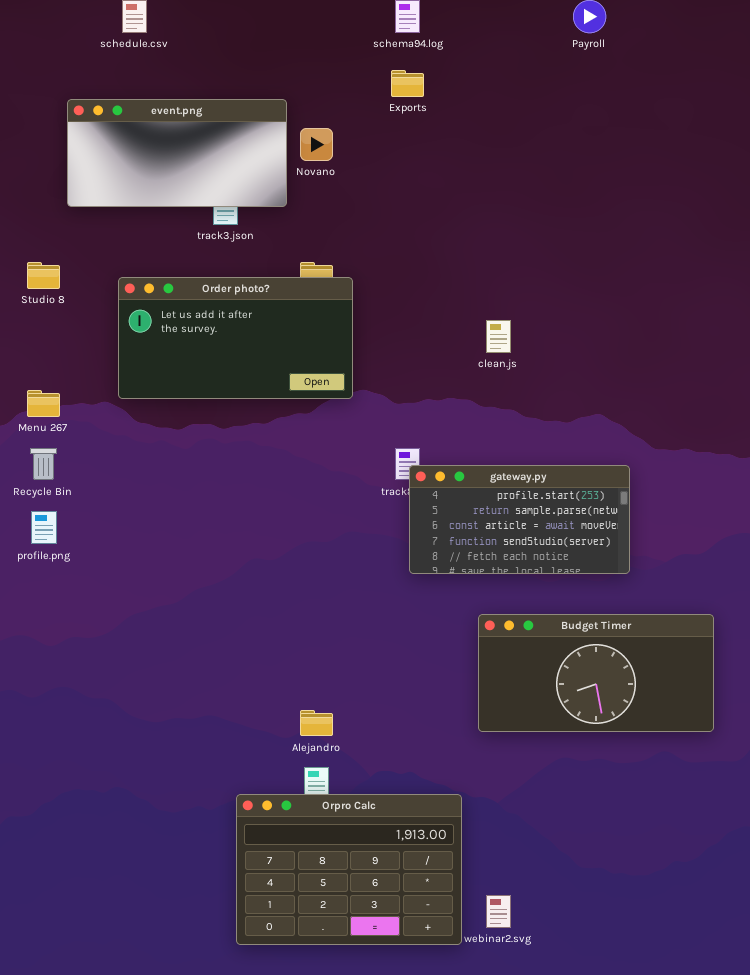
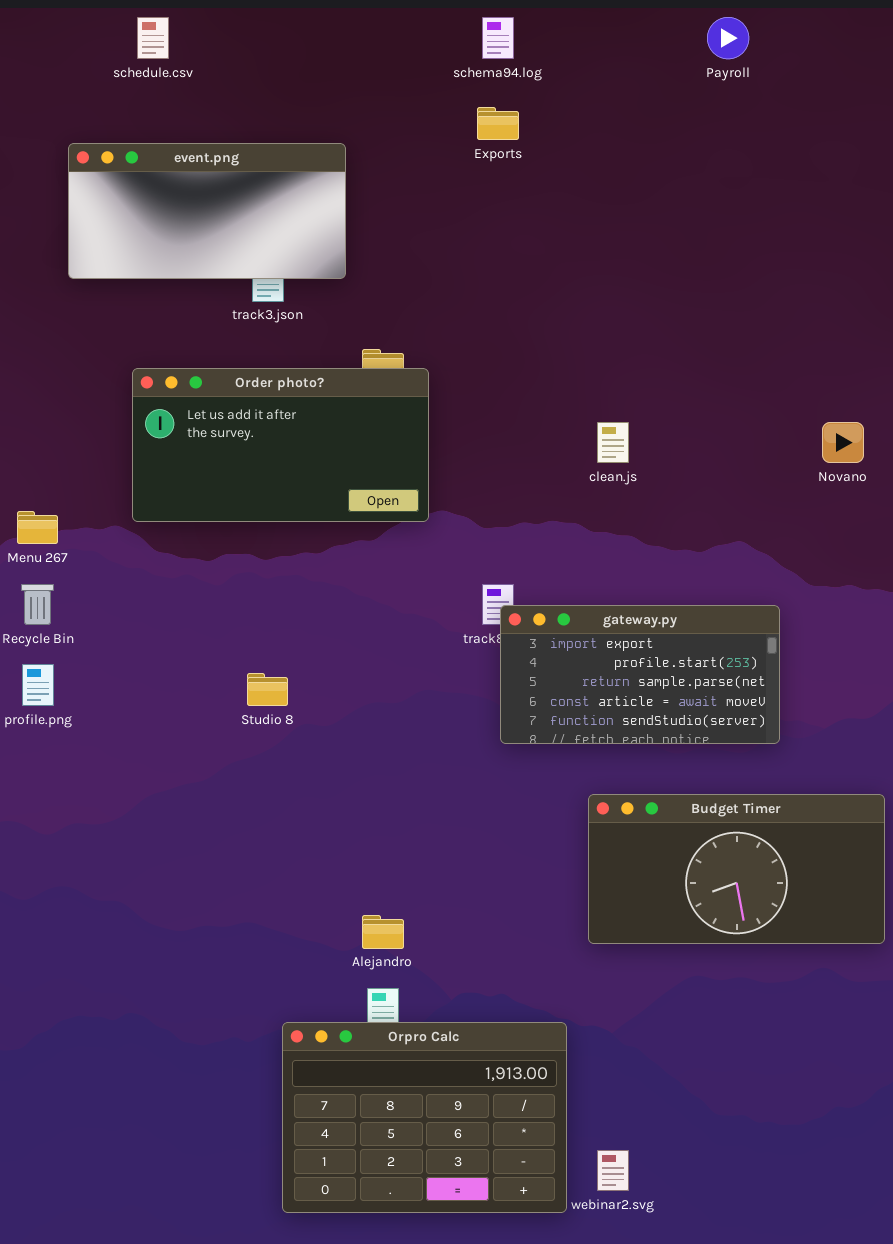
Novano: [300,128,333,161] -> [822,422,864,463], moved
Studio 8: [27,262,60,289] -> [247,673,288,706], moved
gateway.py: [409,465,630,574] -> [500,605,780,744], scrolled up 1 row

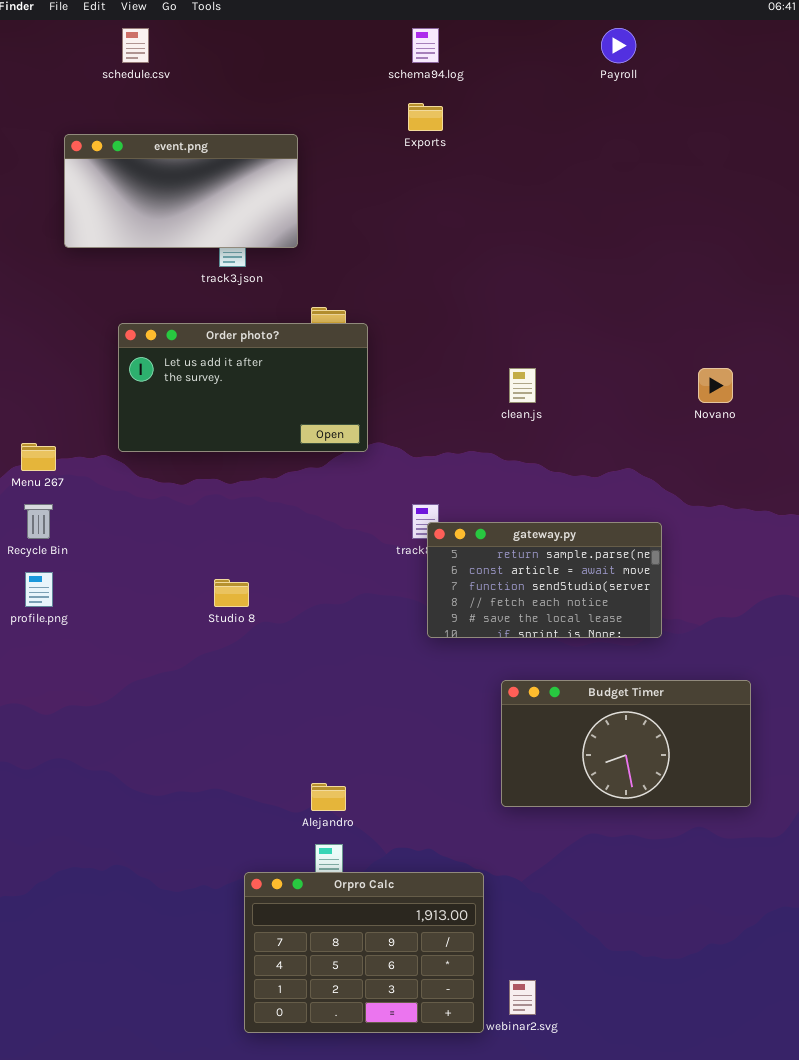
gateway.py: [500,605,780,744] -> [427,522,662,638], scrolled down 2 rows

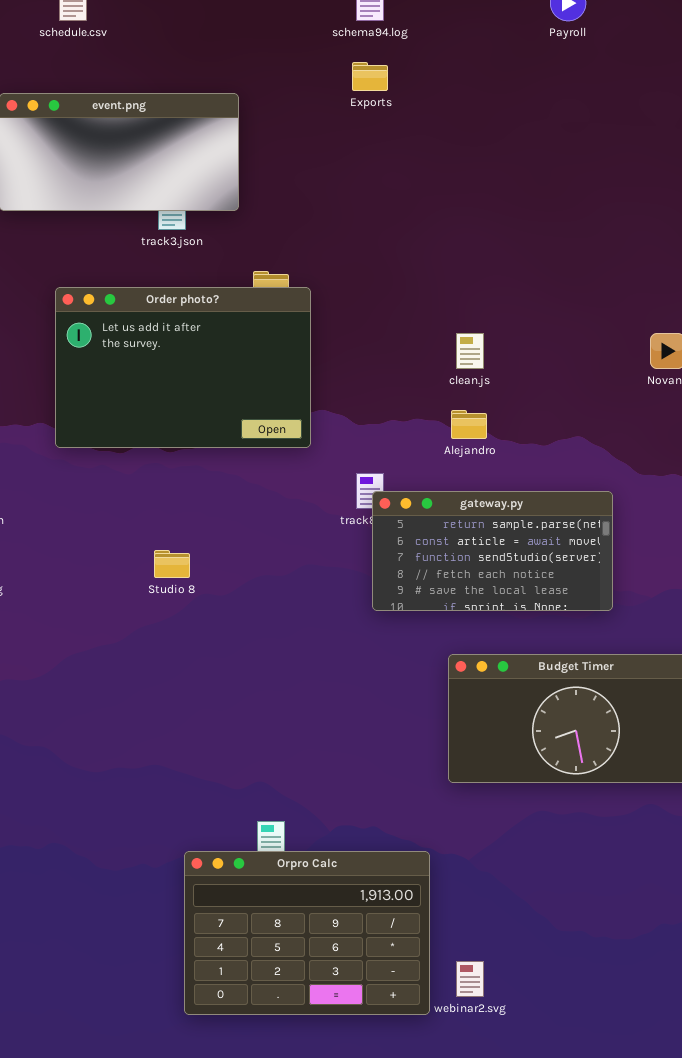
Order photo?: [118,323,368,452] -> [55,287,311,448], resized
Alejandro: [311,783,346,811] -> [451,410,487,439], moved

